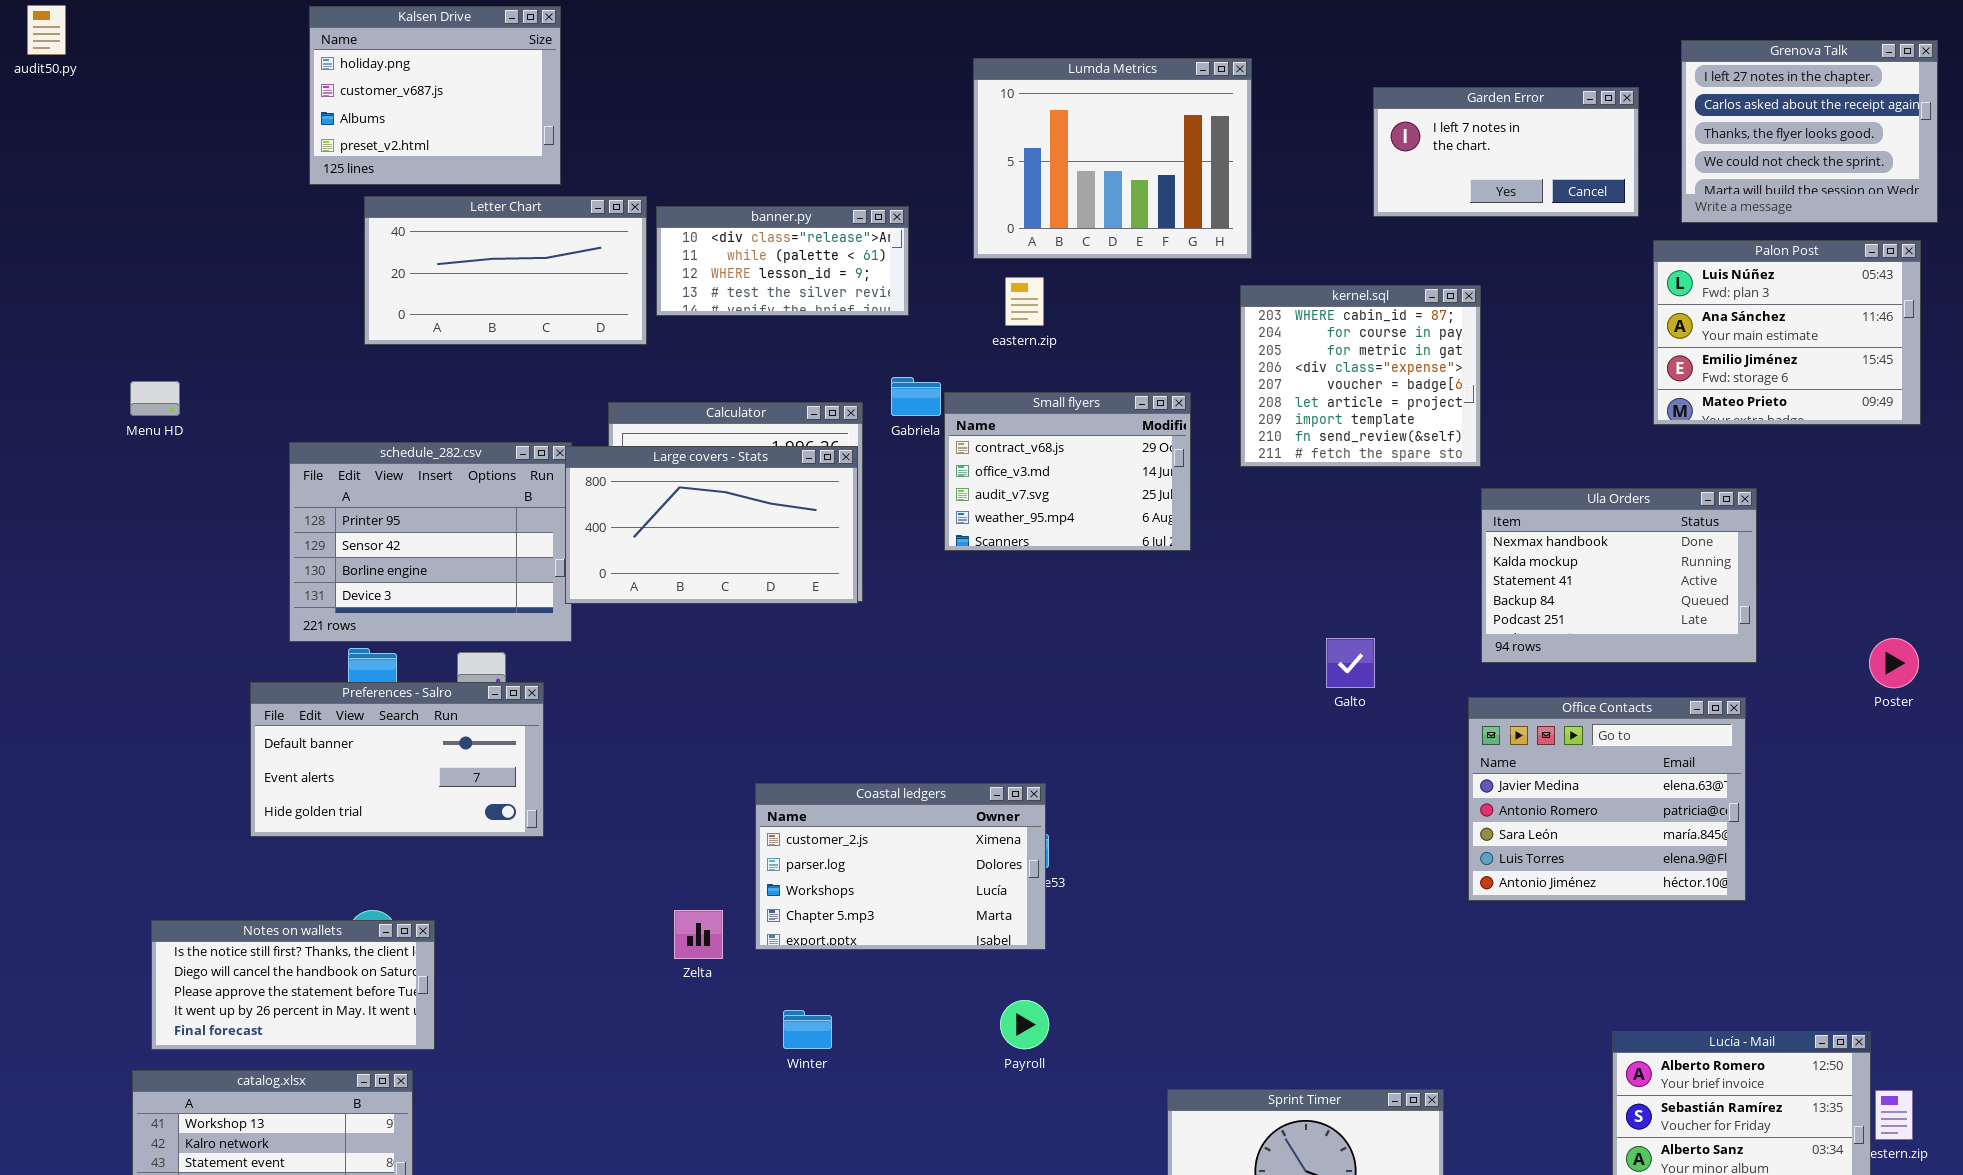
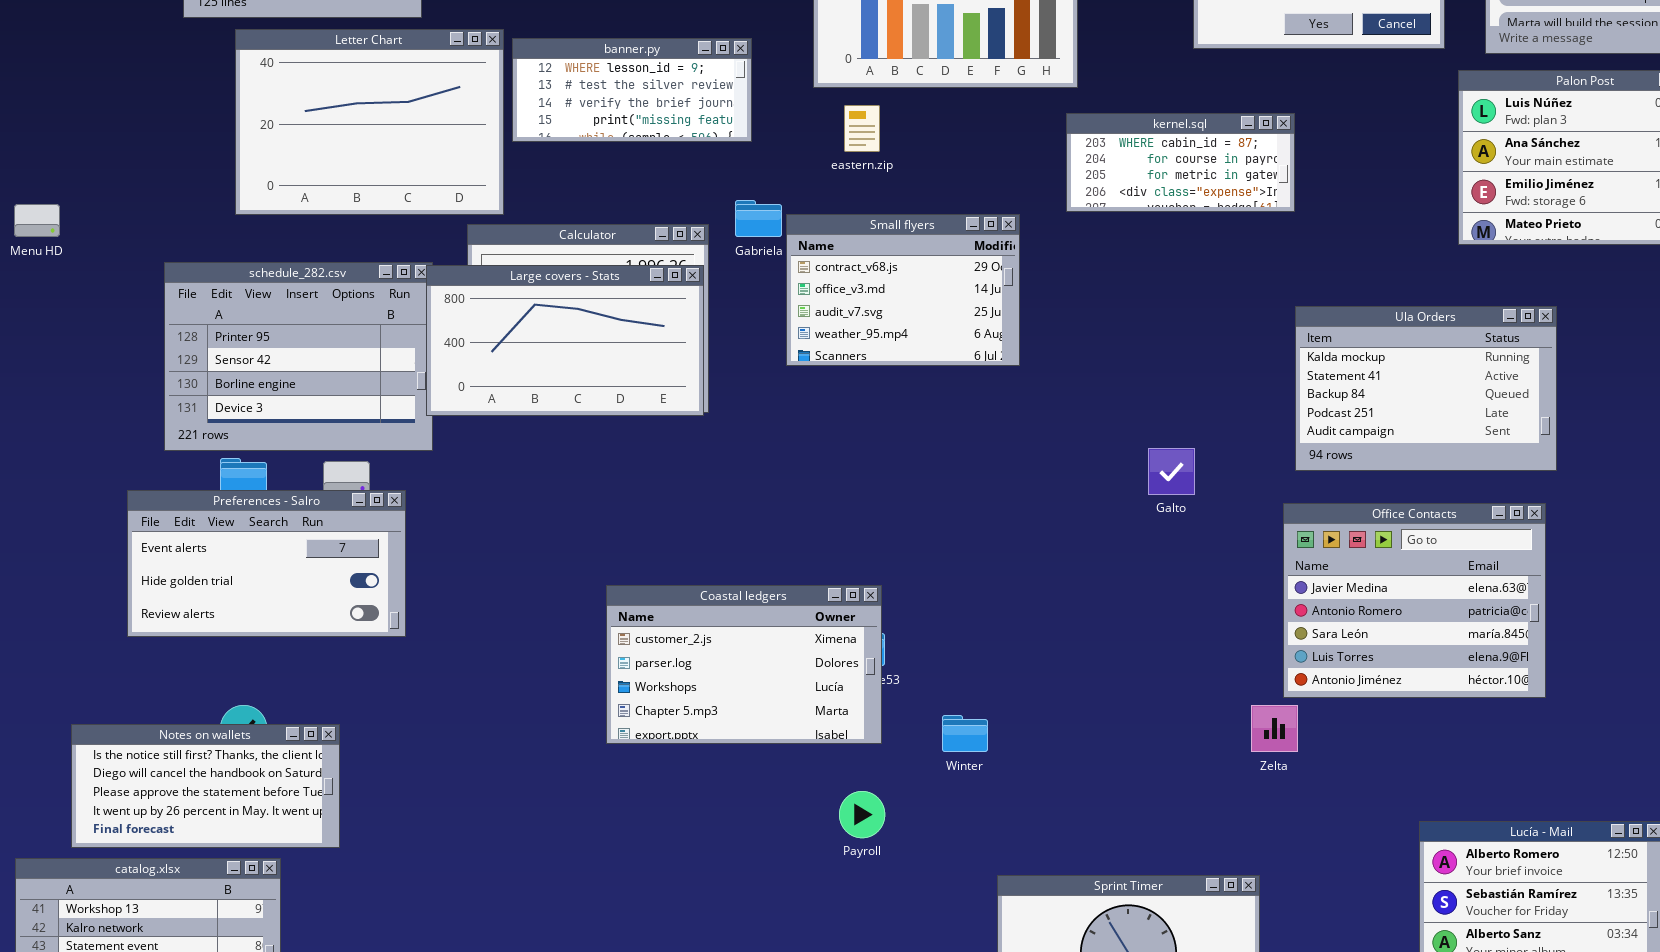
Letter Chart: [364,196,647,345] -> [235,29,504,215], resized
banner.py: [656,206,909,316] -> [512,38,752,142], scrolled down 2 rows
kernel.sql: [1240,285,1481,467] -> [1066,113,1295,212], resized
Ula Orders: [1481,488,1757,663] -> [1295,306,1557,471], scrolled down 1 row
Preferences - Salro: [250,682,544,837] -> [127,490,406,637], scrolled down 1 row
Zelta: [674,910,723,959] -> [1251,705,1298,752], moved
Notes on wallets: [151,920,435,1050] -> [71,724,340,848], moved
Winter: [783,1010,832,1049] -> [942,715,988,752], moved

